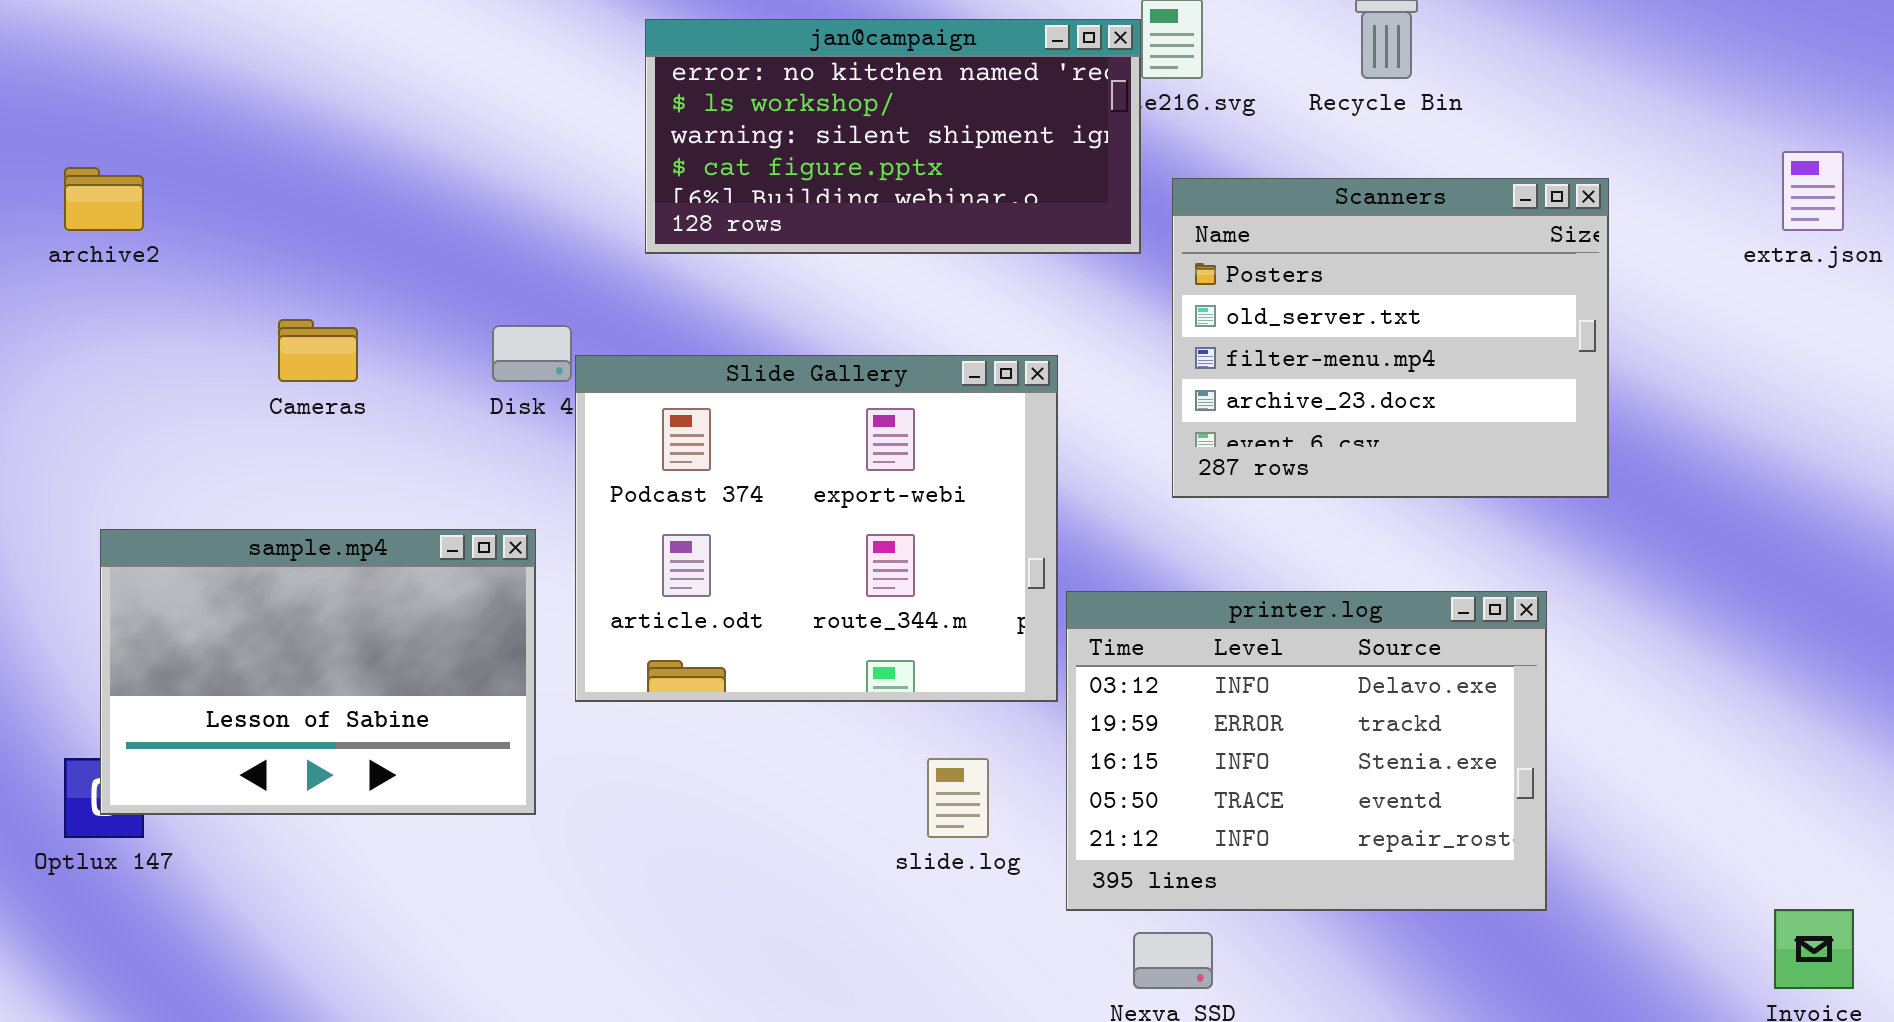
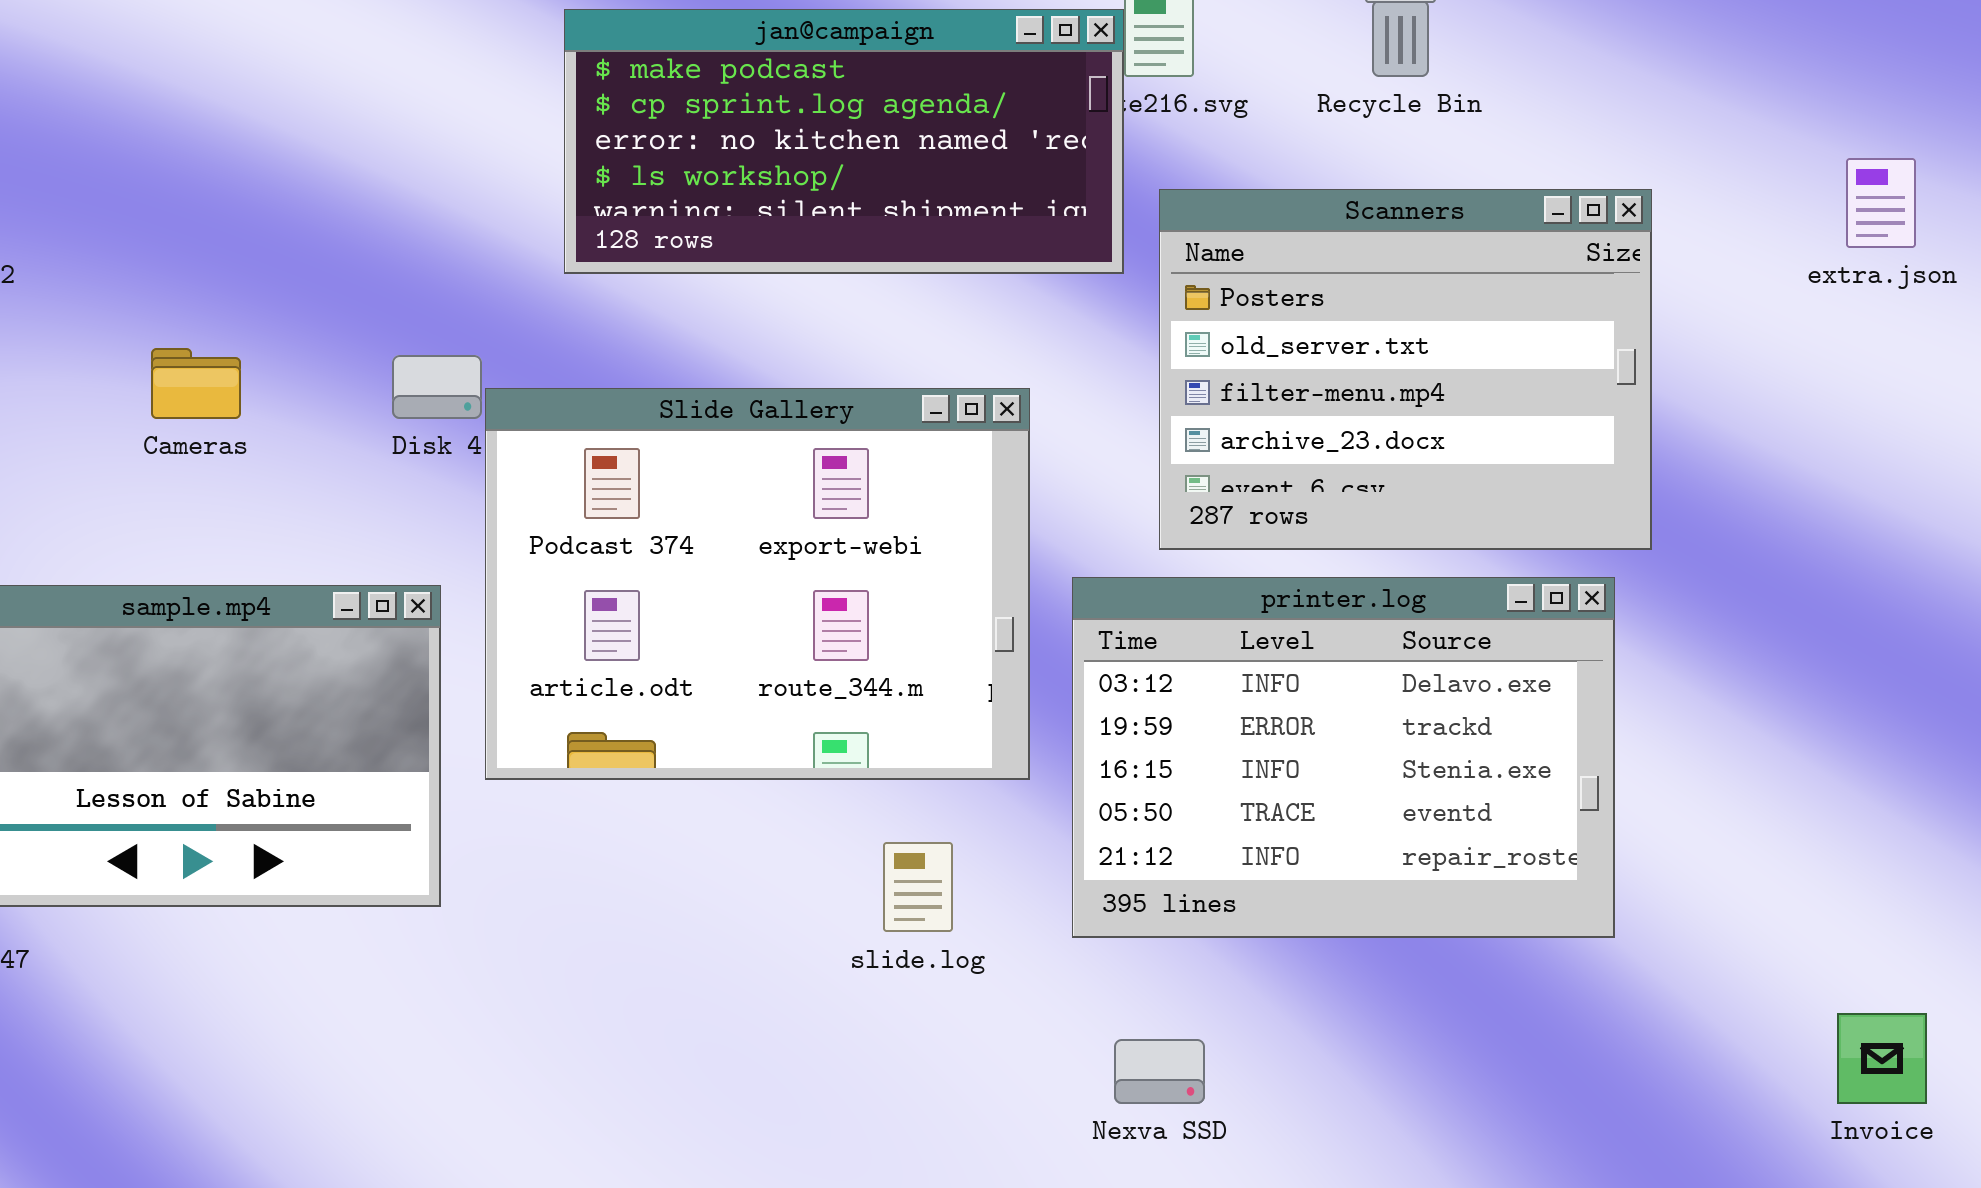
jan@campaign: [645,19,1141,254] -> [564,9,1124,274], scrolled up 2 rows
printer.log: [1066,591,1547,911] -> [1072,577,1615,938], moved

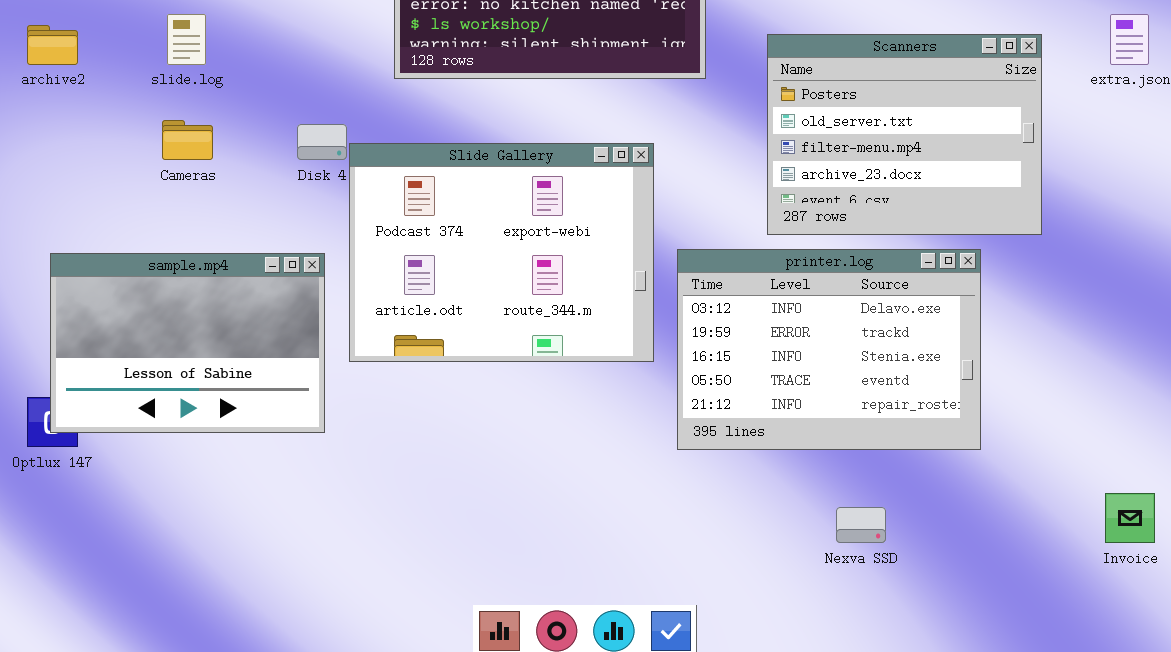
Scanners: [1159,189,1652,550] -> [767,34,1042,235], moved
slide.log: [883,842,953,932] -> [167,14,206,65], moved
Nexva SSD: [1114,1039,1205,1104] -> [836,507,886,543], moved

